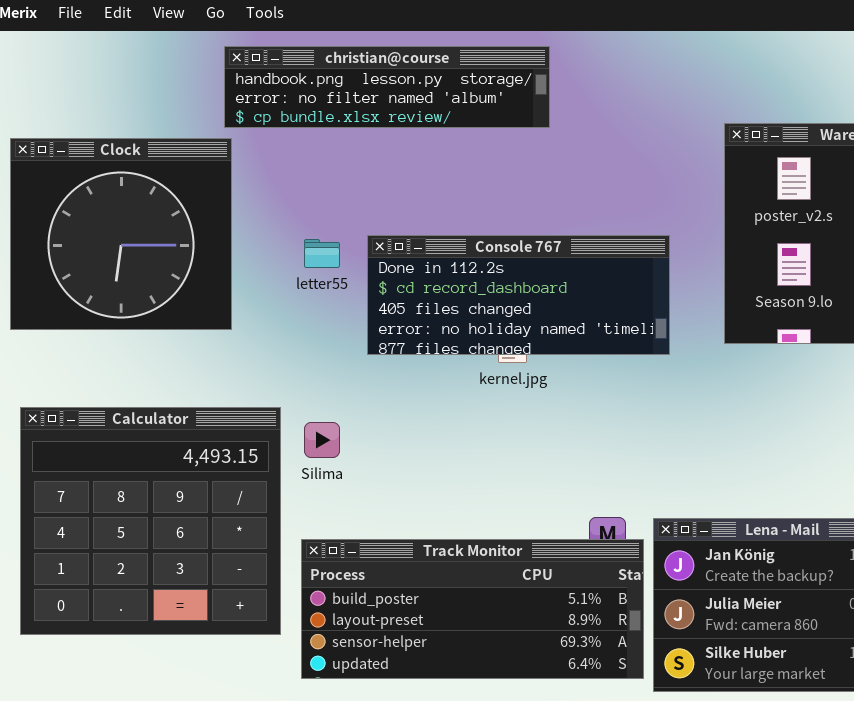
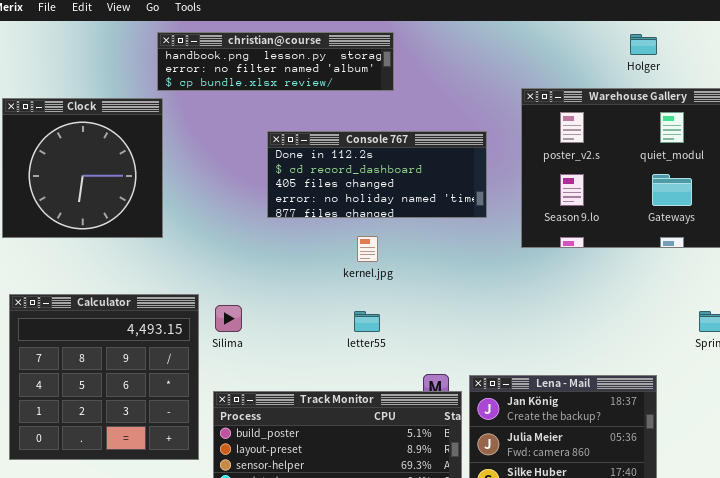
Console 767: [367,235,670,355] -> [267,131,487,218], moved
letter55: [304,239,340,268] -> [354,311,380,332], moved

